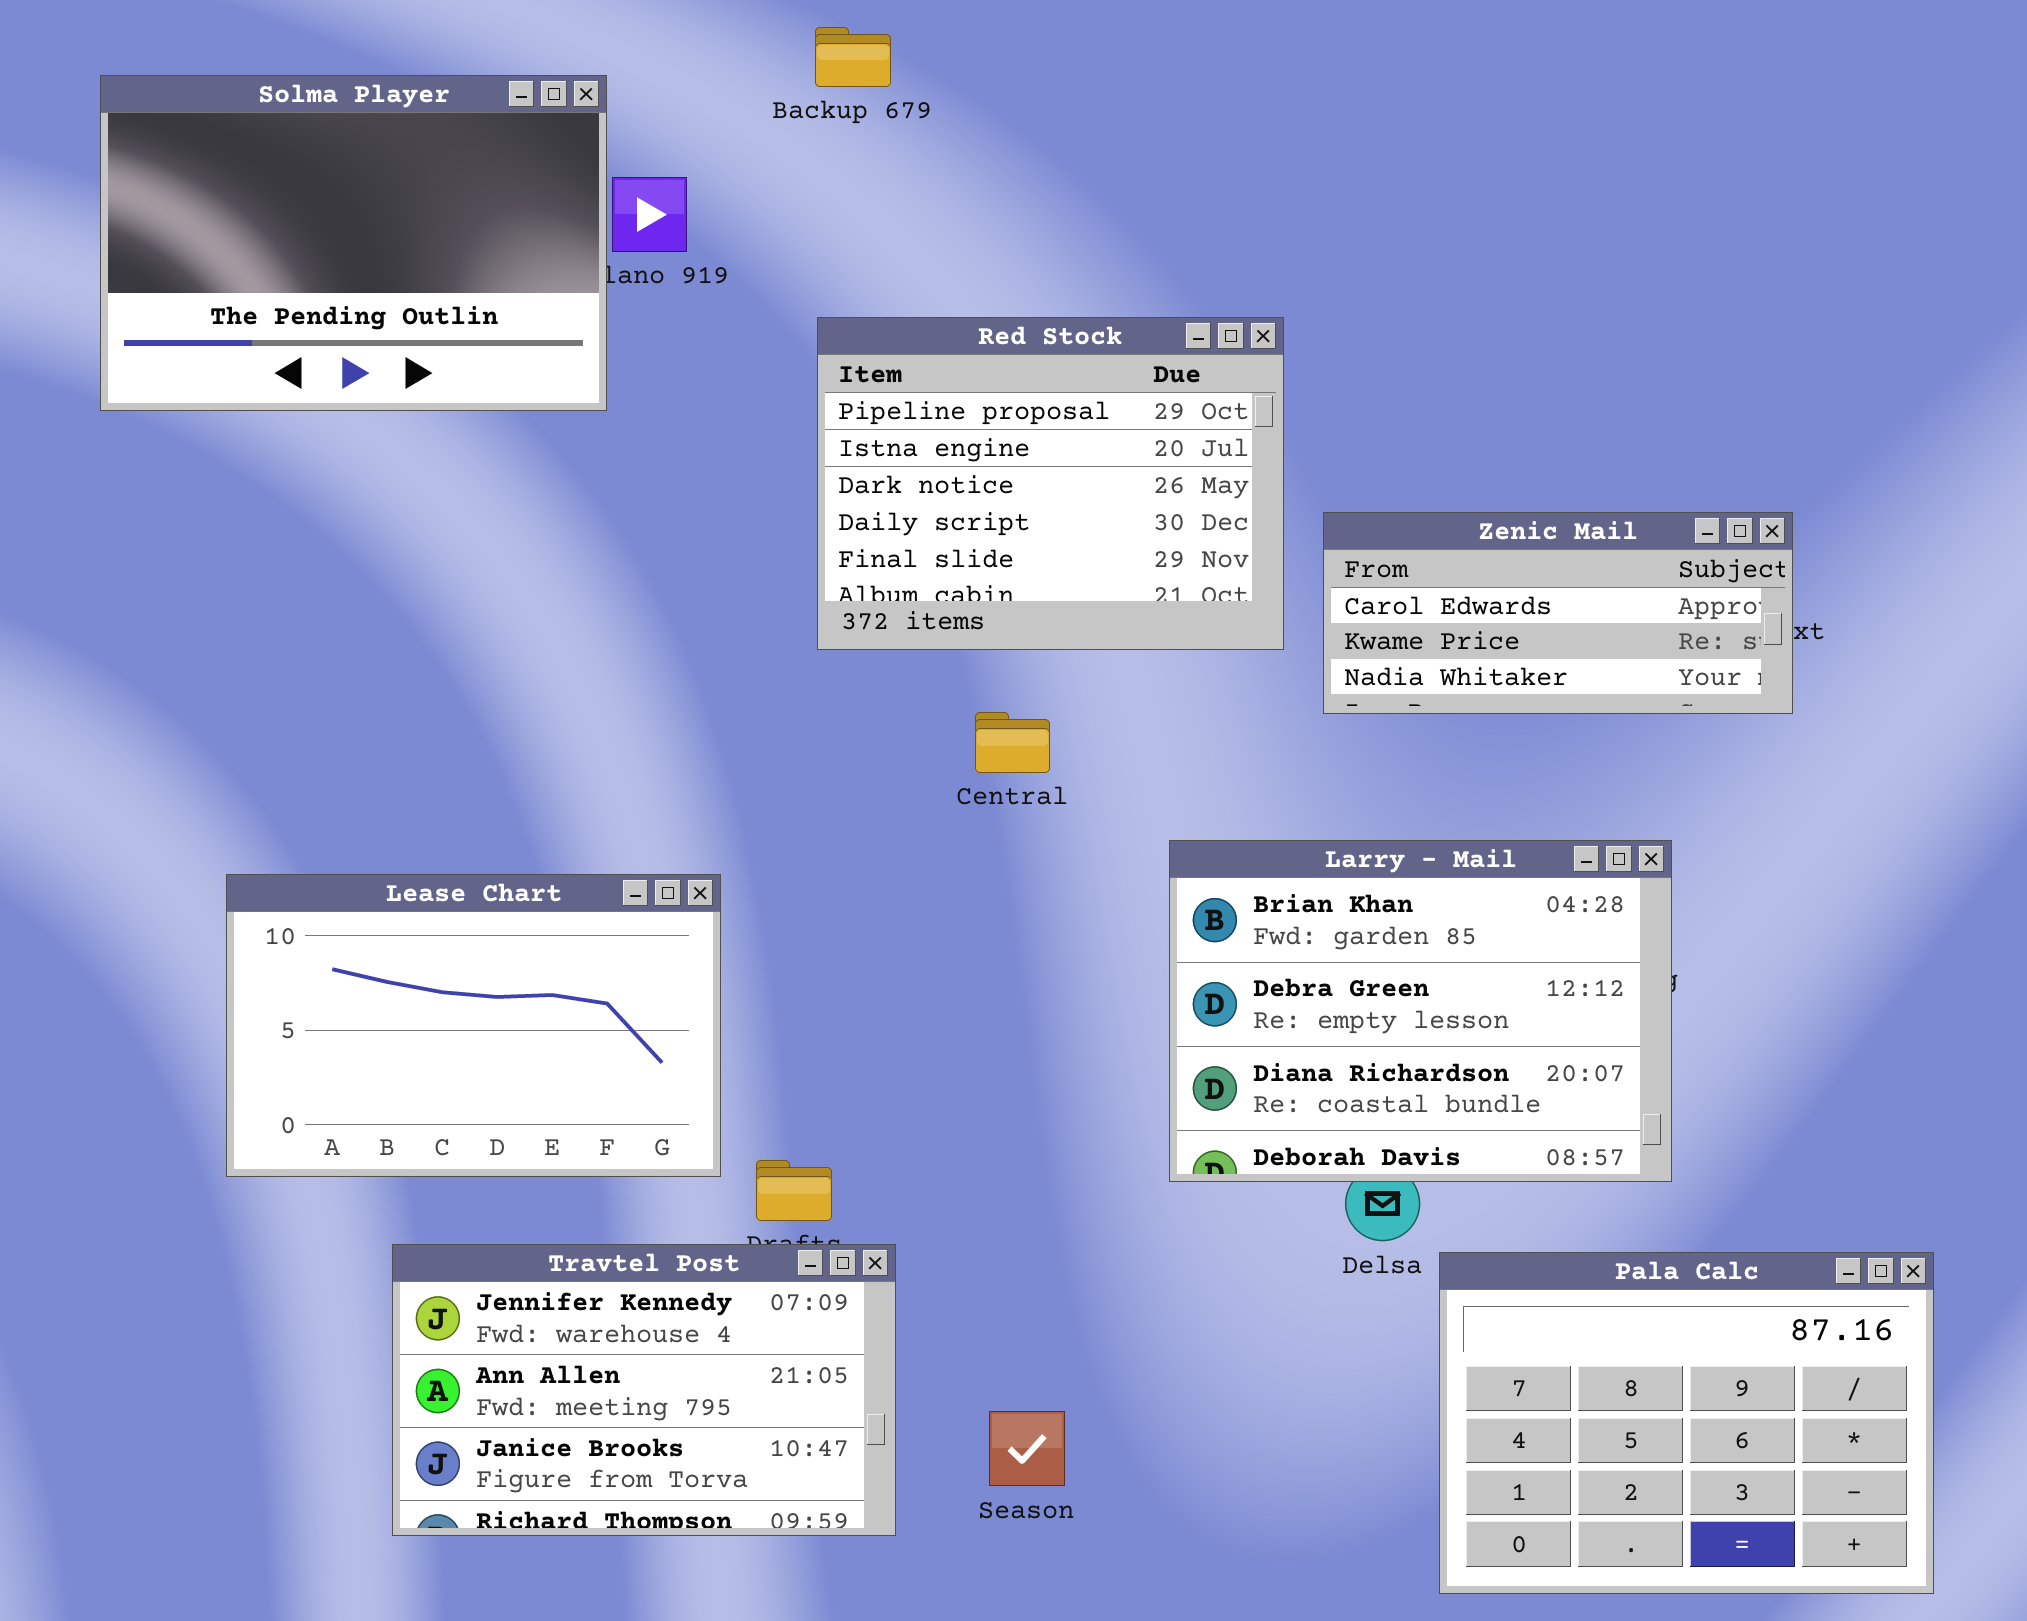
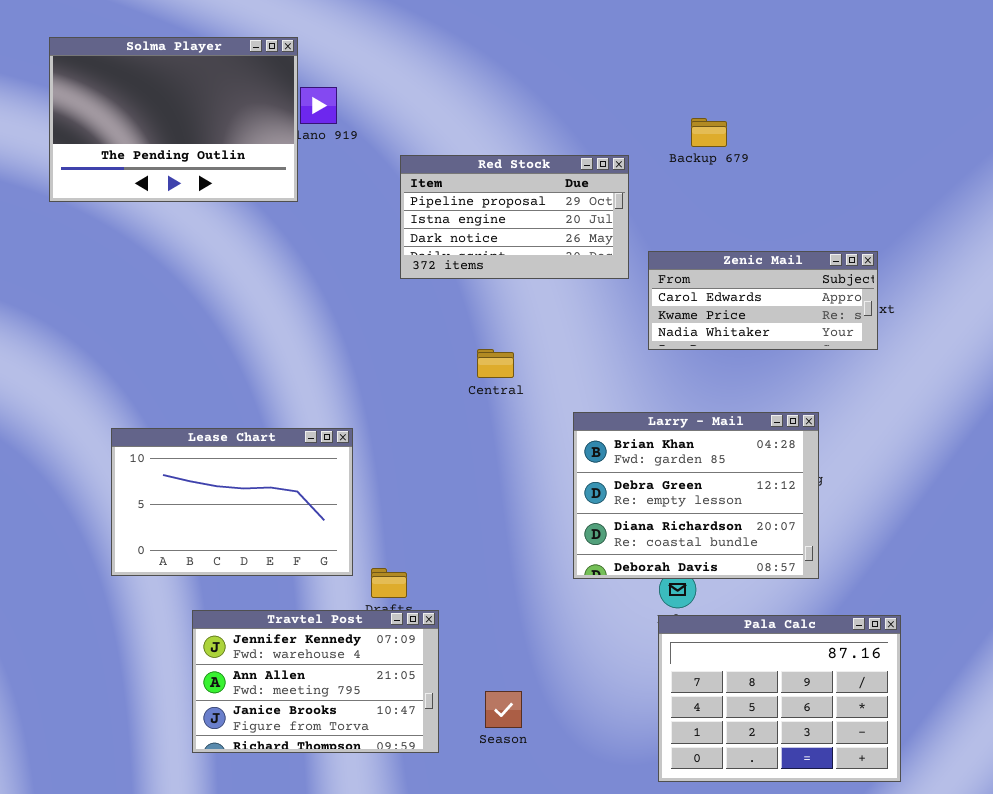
Backup 679: [815,27,891,87] -> [691,118,727,147], moved
Red Stock: [817,317,1284,650] -> [400,155,629,279], resized
Pala Calc: [1439,1252,1934,1594] -> [658,615,901,782], moved

